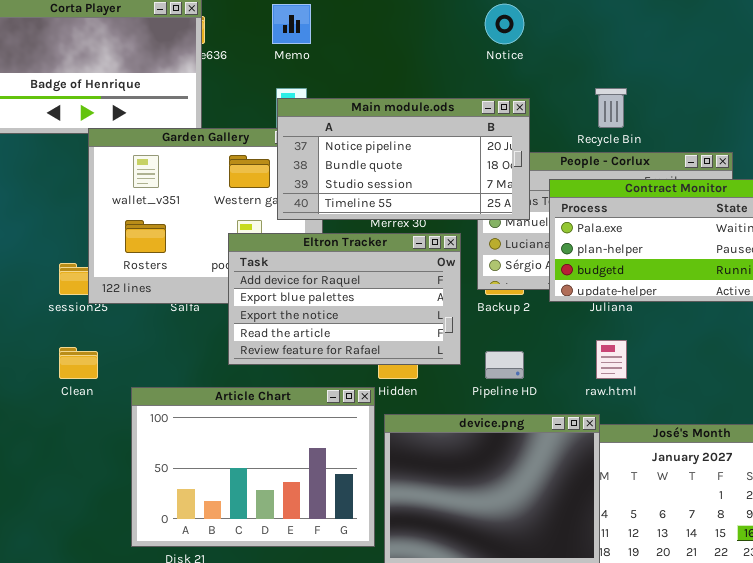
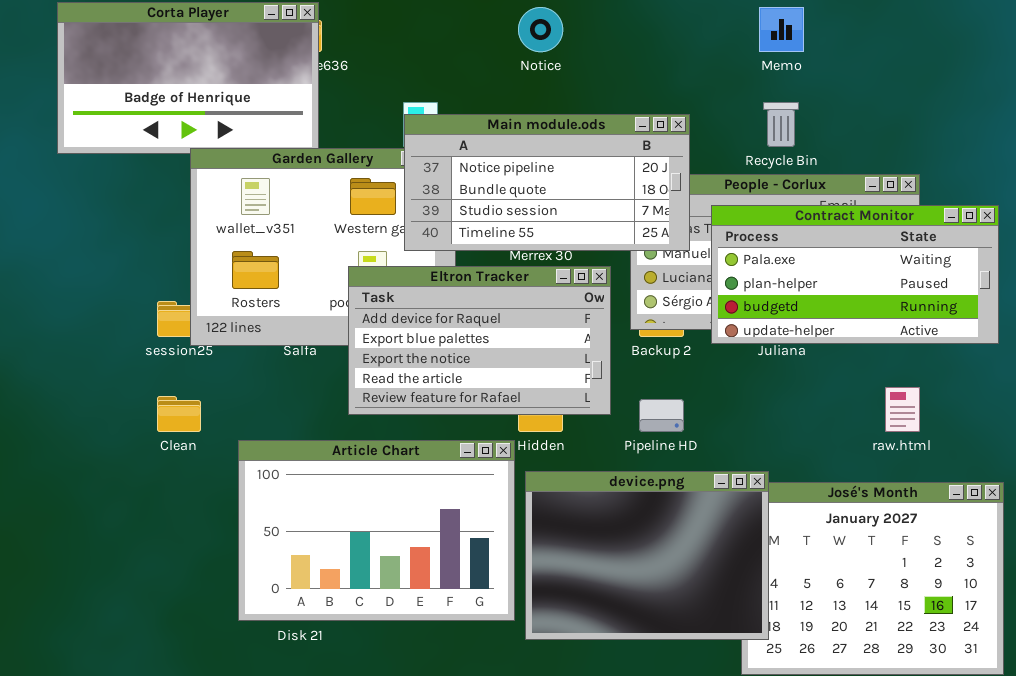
Memo: [272,4,311,44] -> [759,7,804,52], moved
Notice: [485,4,524,44] -> [518,7,563,52], moved
raw.html: [596,340,627,379] -> [885,387,920,432], moved

